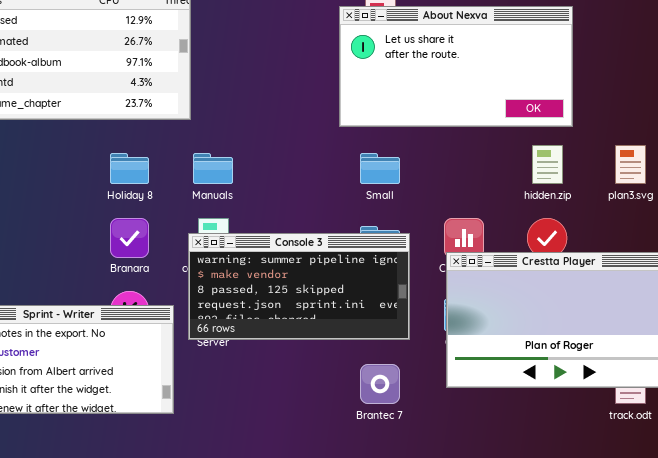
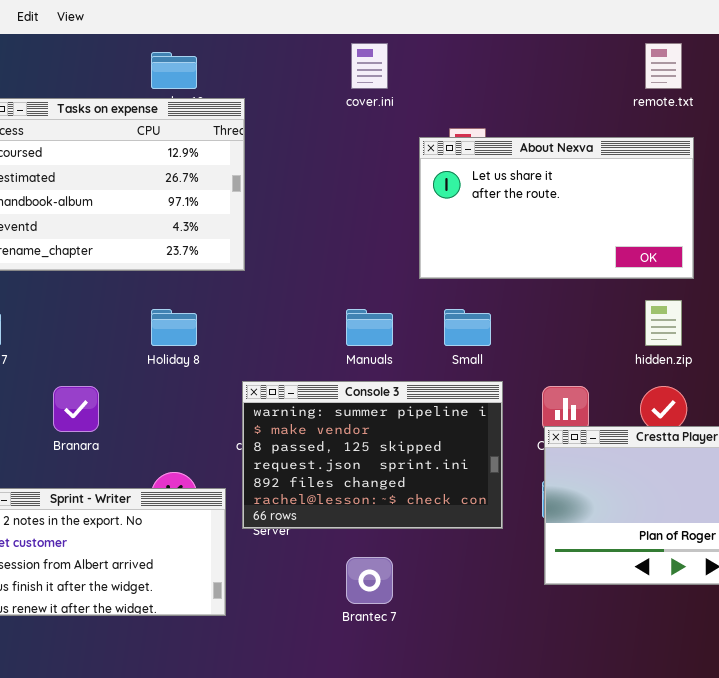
Manuals: [193,153,233,184] -> [346,309,393,346], moved
Branara: [110,218,149,258] -> [53,386,99,432], moved
Console 3: [188,233,410,340] -> [242,381,503,529], resized
Brantec 7: [360,364,400,404] -> [346,557,393,604], moved

